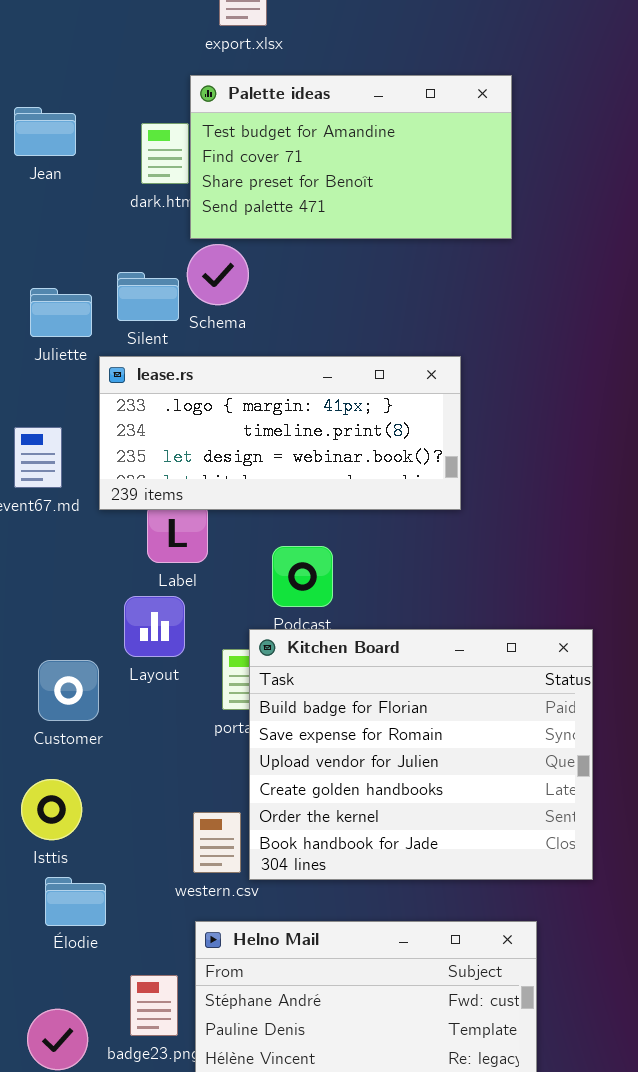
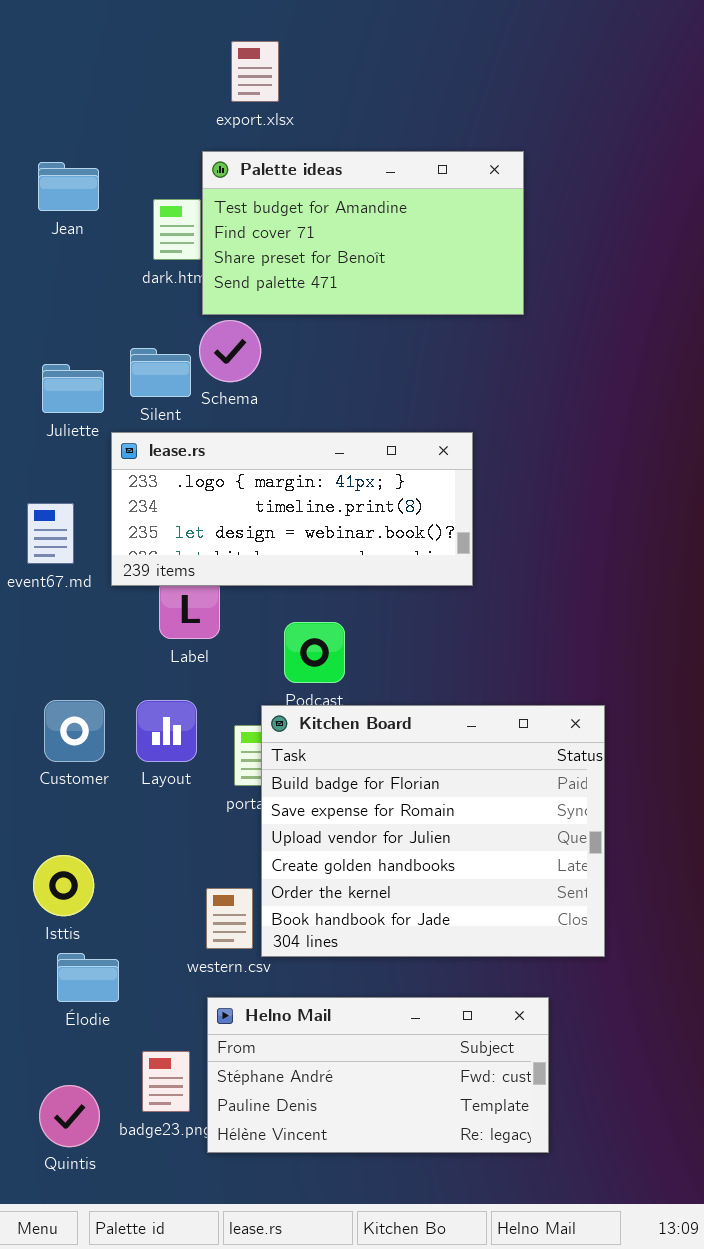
Jean: [14,107,76,156] -> [38,162,99,211], moved
Layout: [124,596,185,657] -> [136,700,197,762], moved
Customer: [38,660,99,721] -> [44,700,105,762], moved

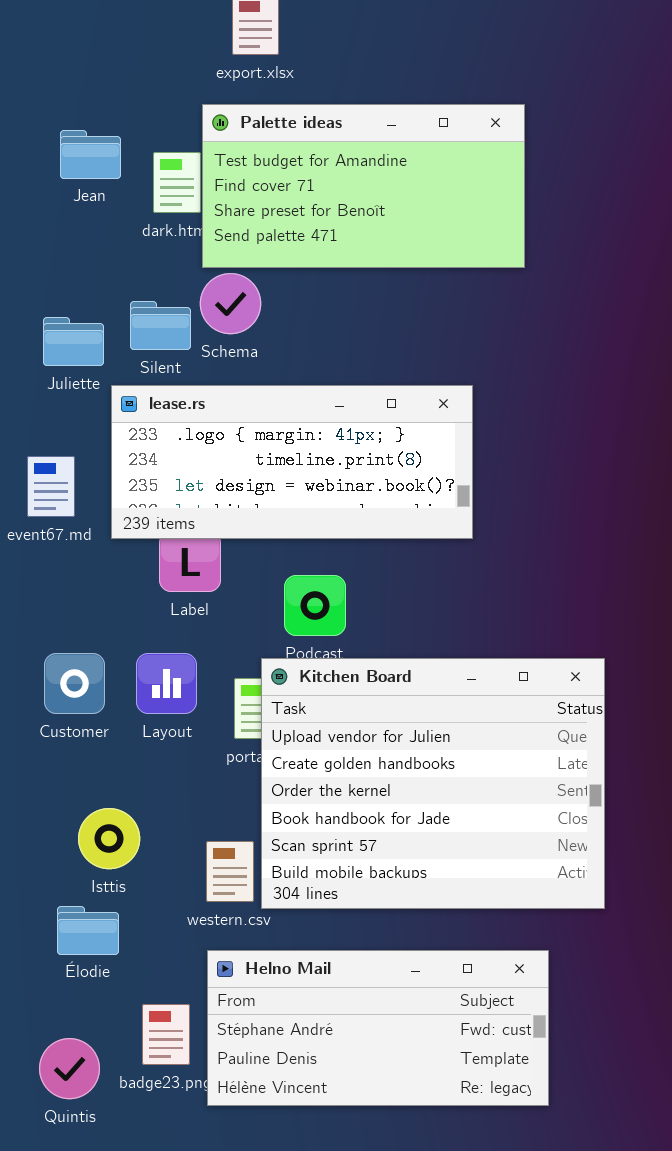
Jean: [38,162,99,211] -> [60,130,121,179], moved
Kitchen Board: [261,705,605,957] -> [261,658,605,909], scrolled down 2 rows
Isttis: [33,855,94,916] -> [78,808,140,869], moved

